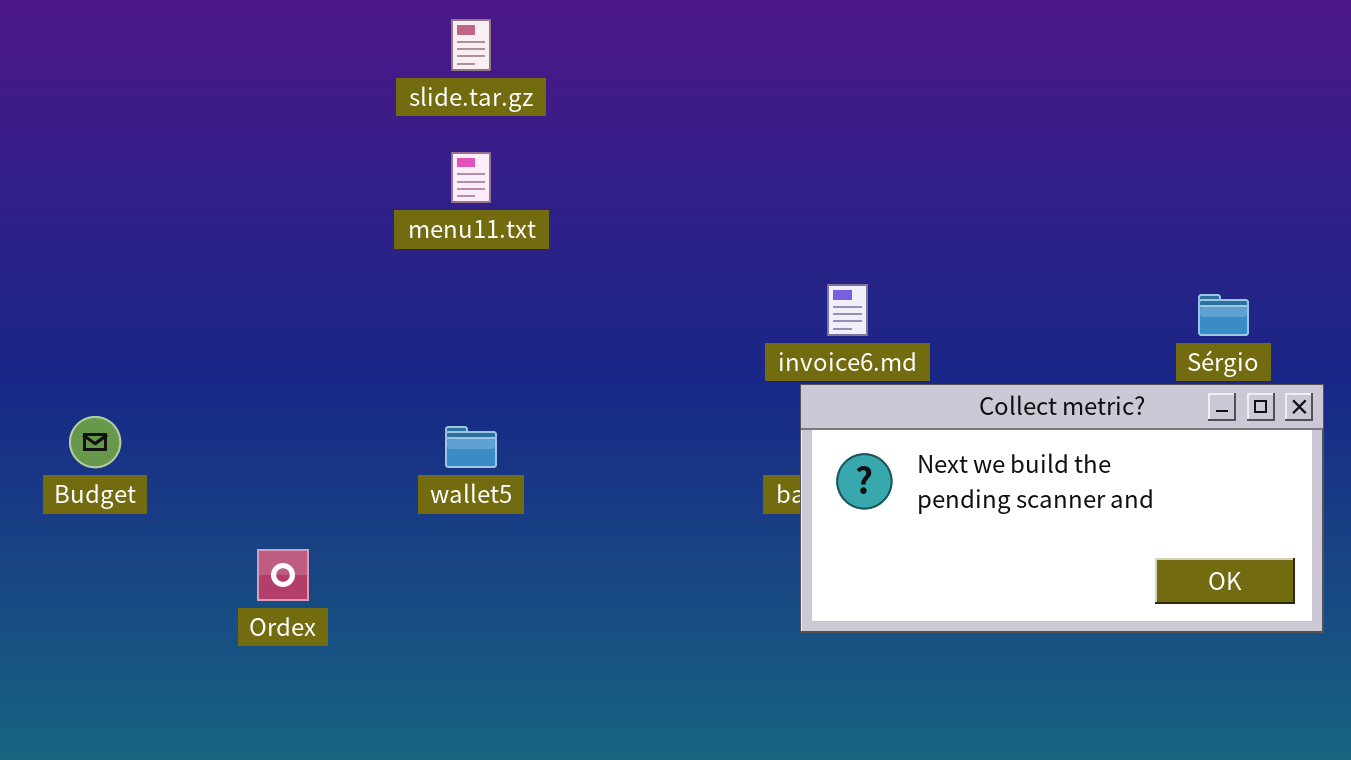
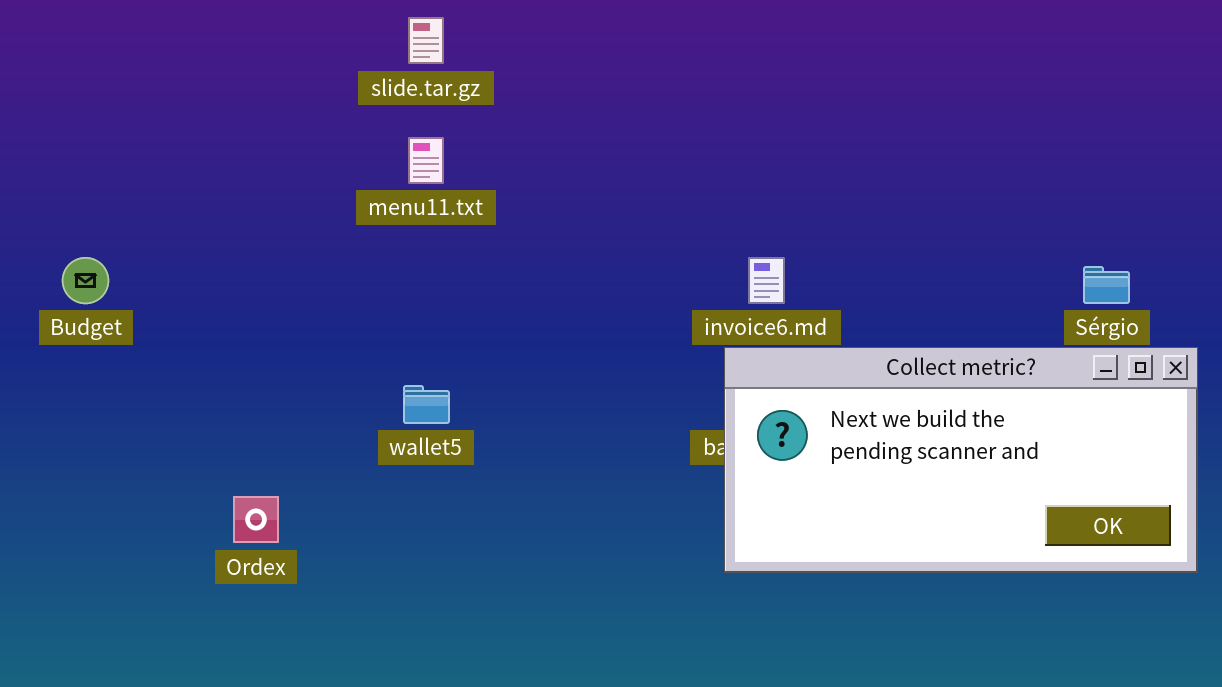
Budget: [69,416,121,468] -> [62,257,109,304], moved

